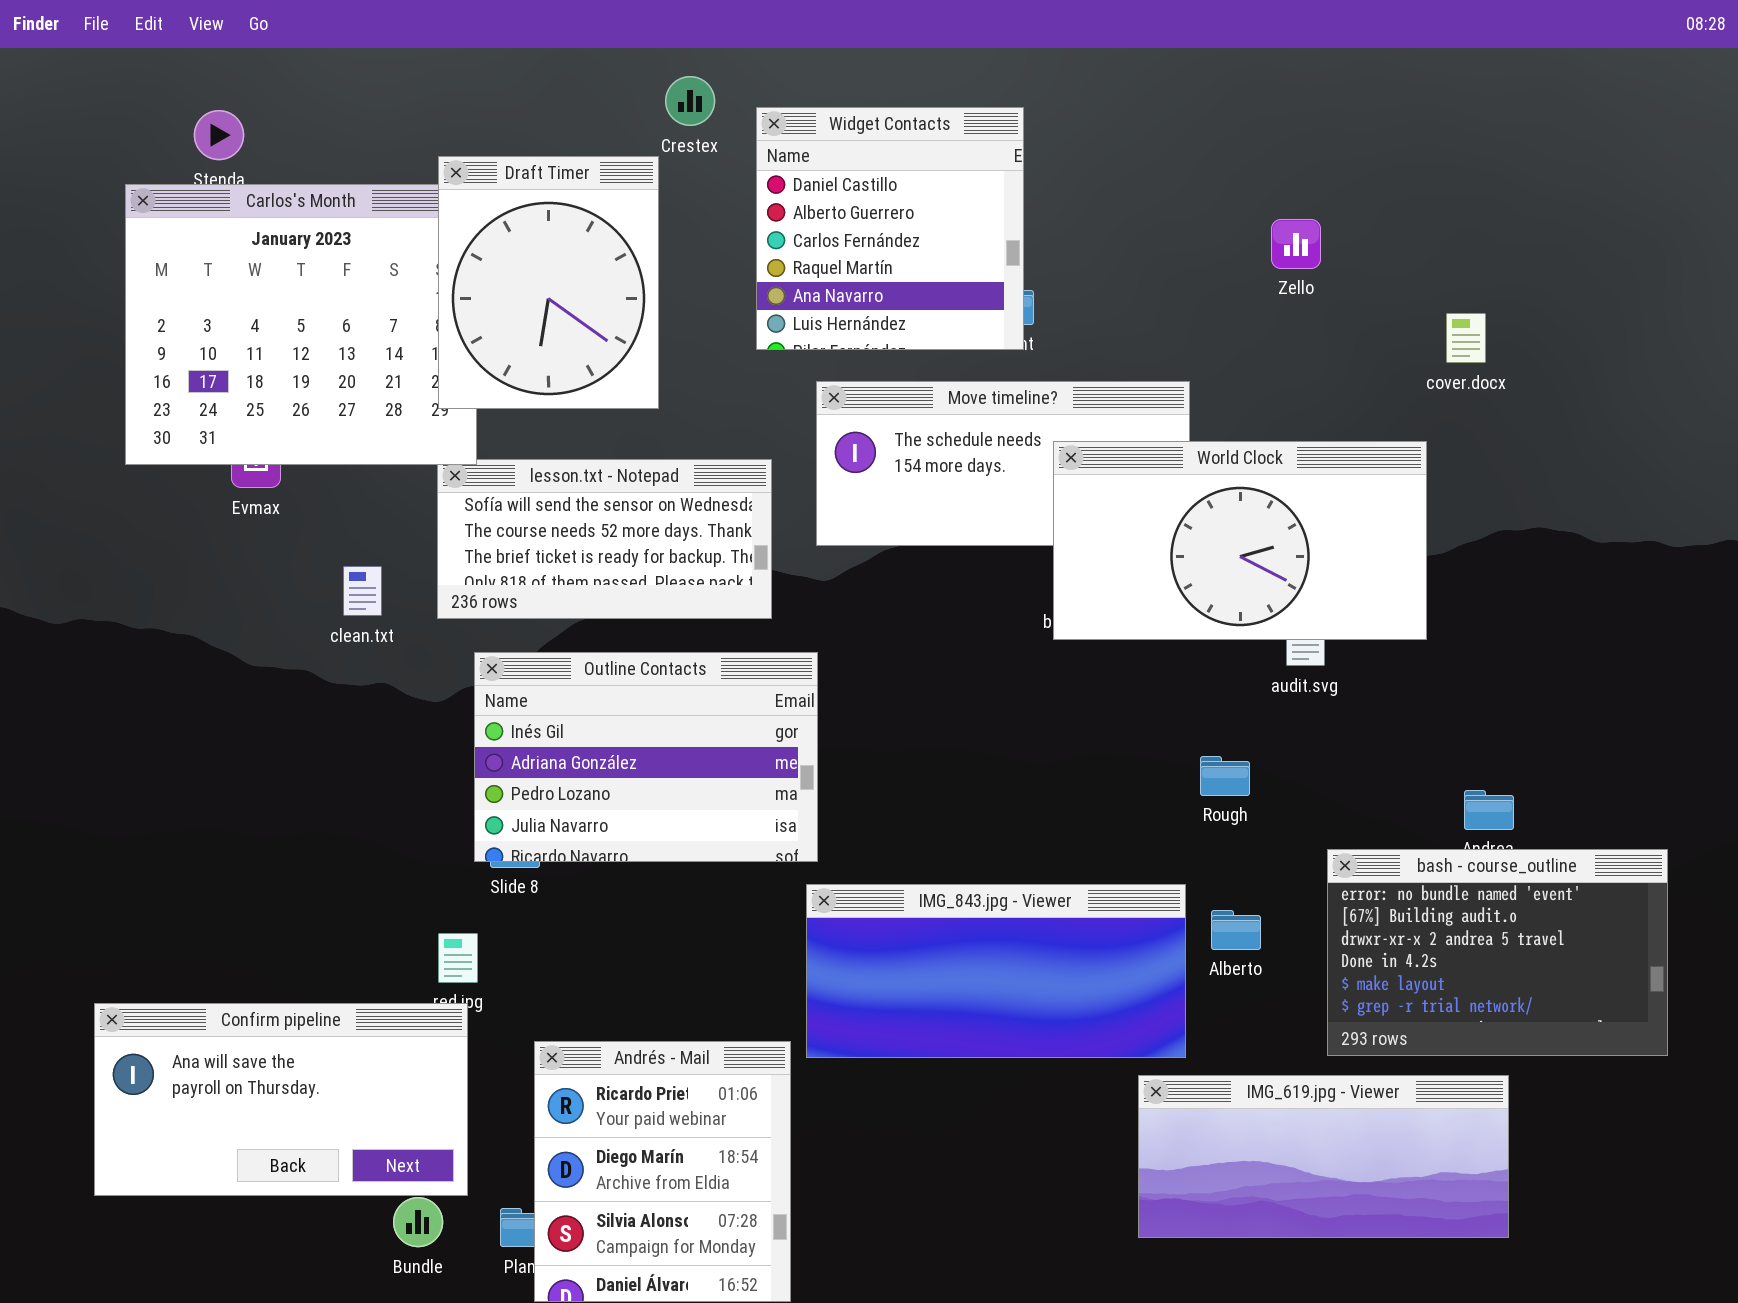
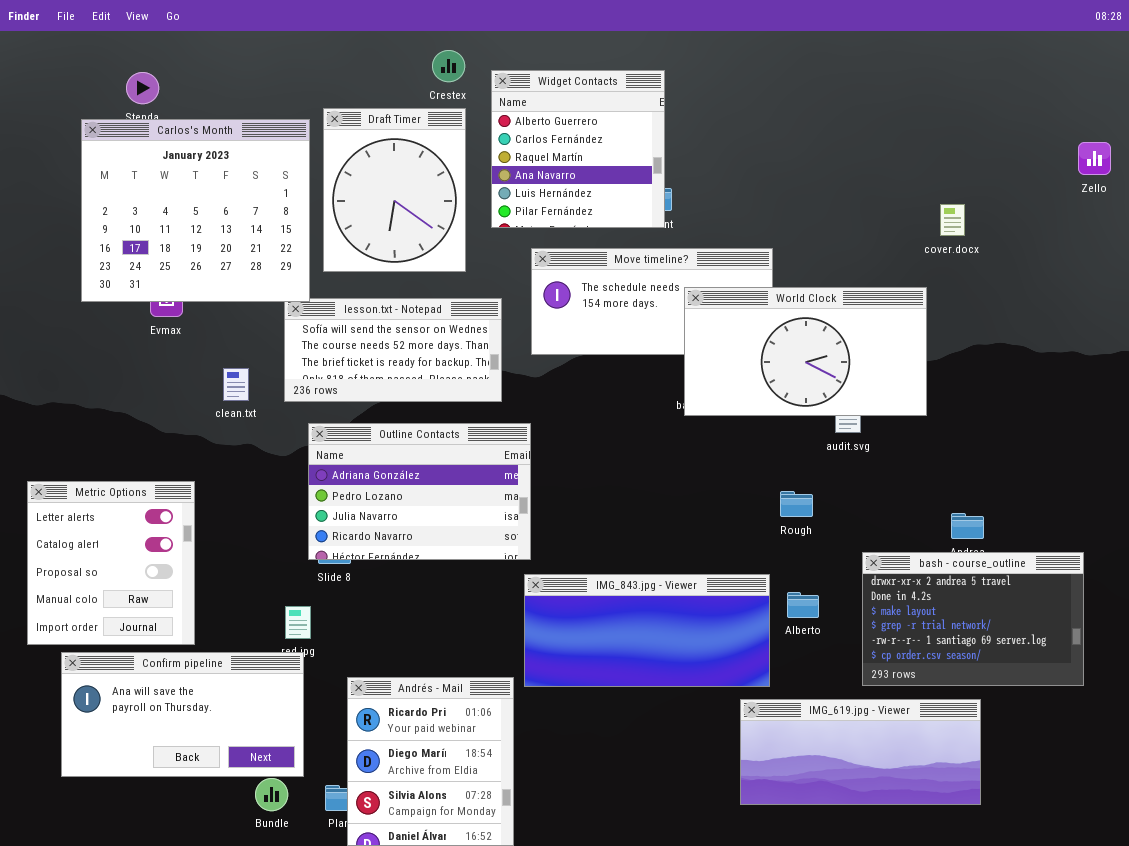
Widget Contacts: [756,107,1024,350] -> [491,70,665,228], scrolled down 1 row
Draft Timer: [438,156,659,409] -> [323,108,466,272], moved
Zello: [1271,219,1321,269] -> [1078,142,1111,175], moved
Outline Contacts: [474,652,818,862] -> [308,423,531,560], scrolled down 1 row
Metric Options: none -> [27,481,195,645], opened
bash - course_outline: [1327,849,1668,1056] -> [862,552,1084,686], scrolled down 2 rows

